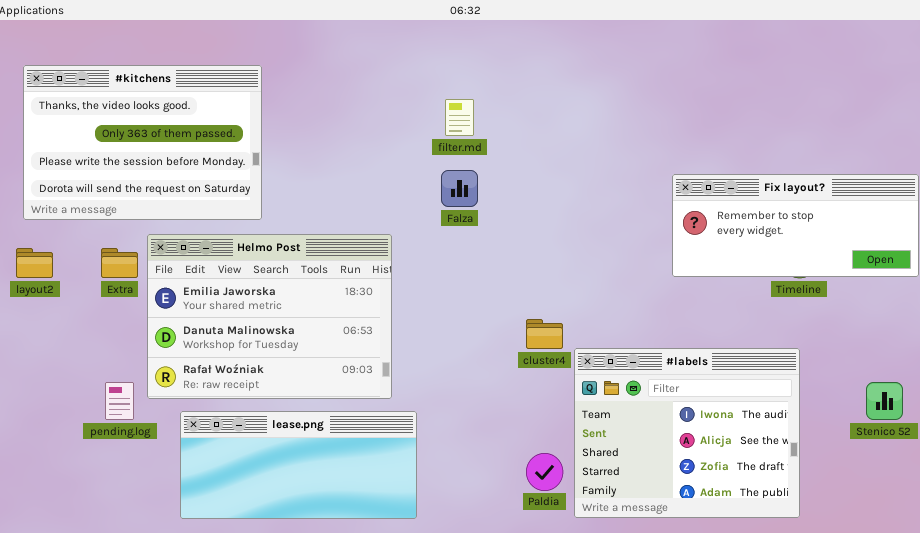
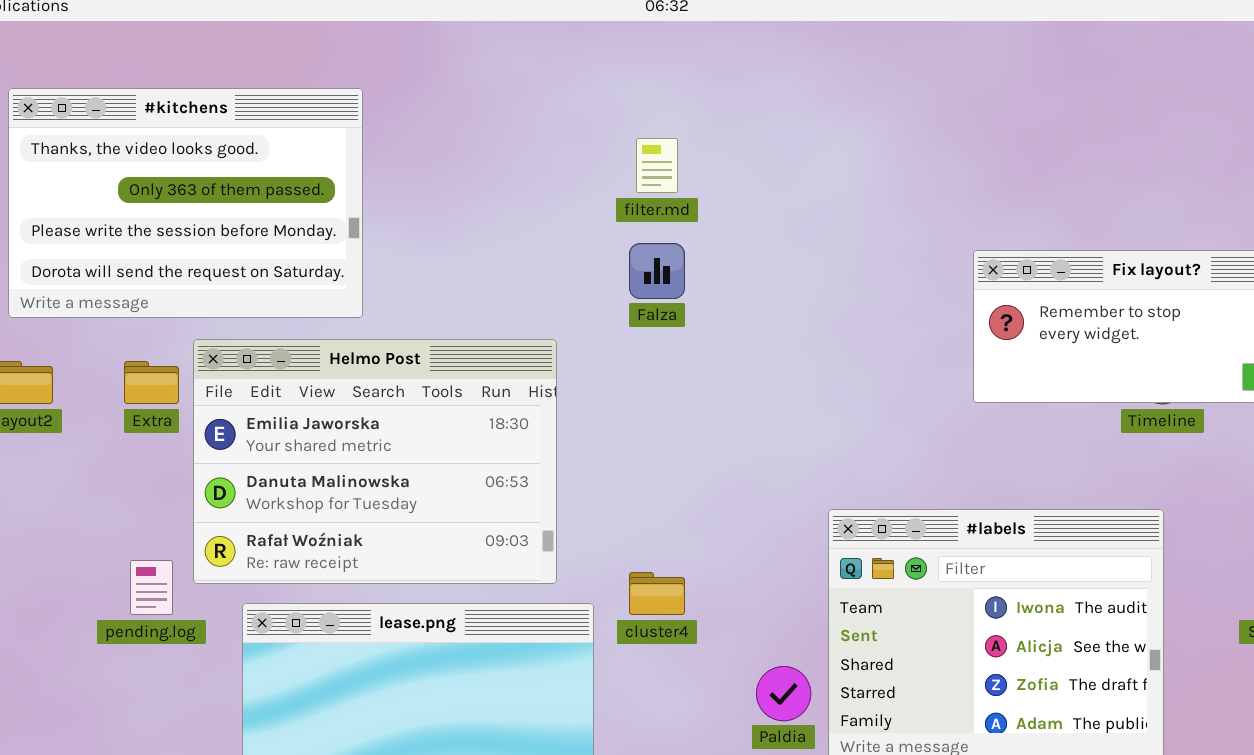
cluster4: [526,319,563,349] -> [629,572,685,615], moved

